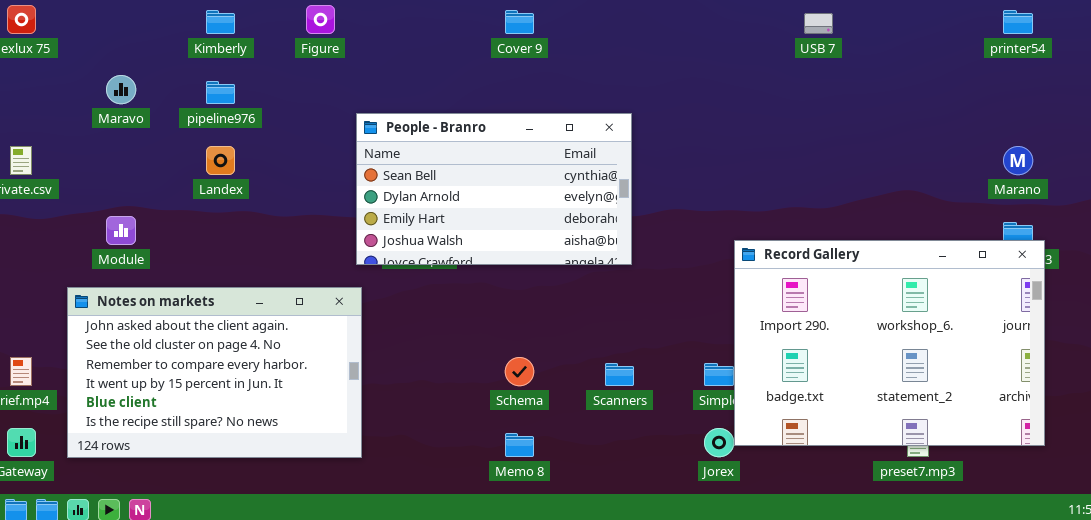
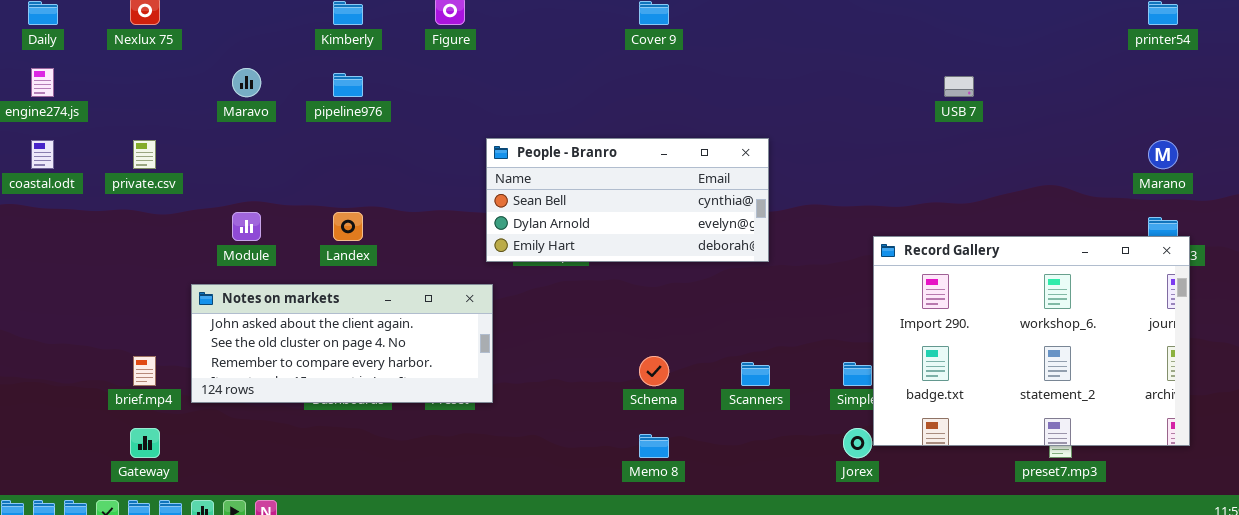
USB 7: [804,13,833,34] -> [944,76,974,97], moved
People - Branro: [356,113,632,265] -> [486,138,769,262], resized
Landex: [206,146,235,175] -> [333,212,363,241], moved
Notes on markets: [67,287,362,458] -> [191,284,493,403], resized

